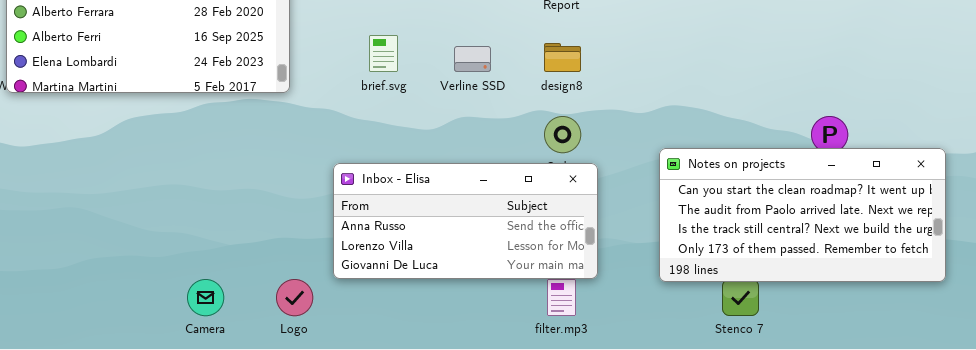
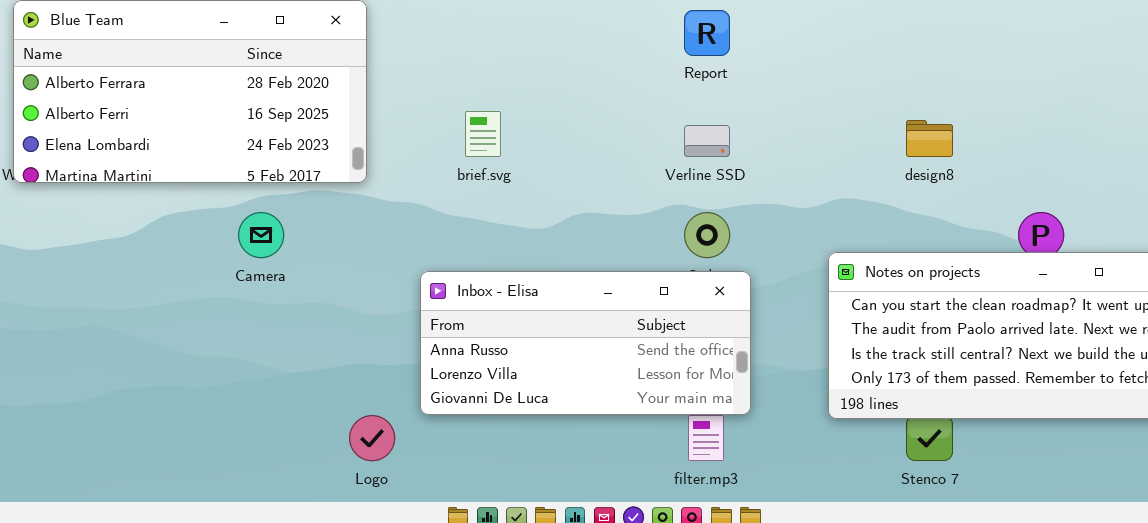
design8: [544,43,581,72] -> [906,120,953,157], moved
Verline SSD: [454,46,491,72] -> [684,125,730,157], moved
Camera: [187,279,224,316] -> [238,212,284,258], moved

